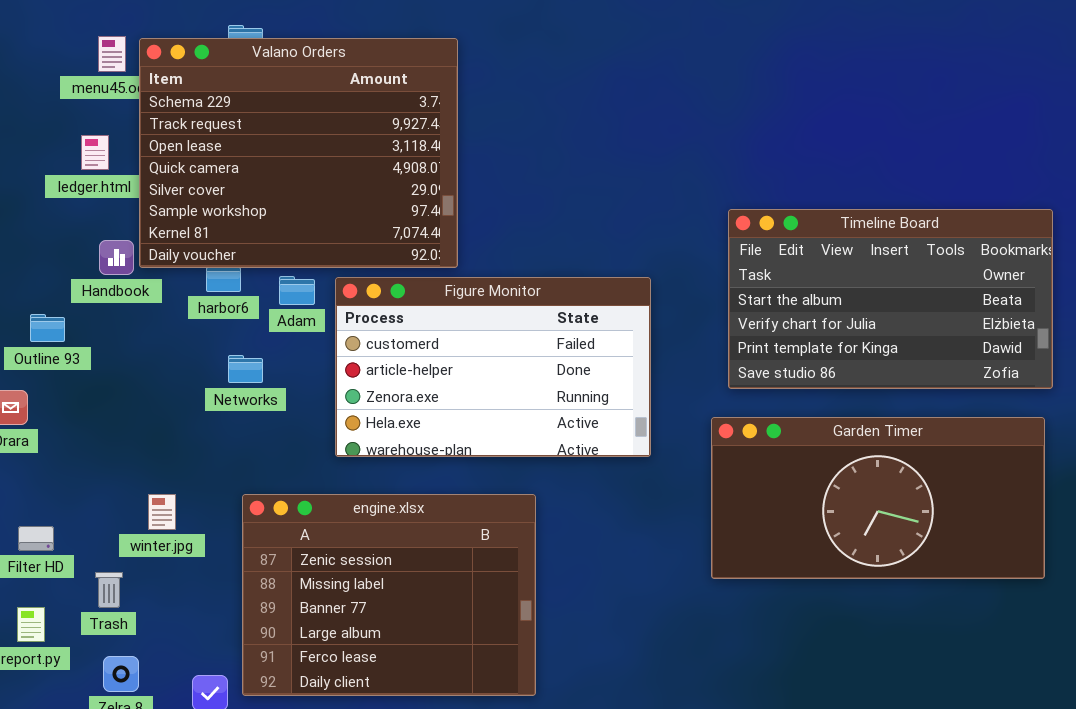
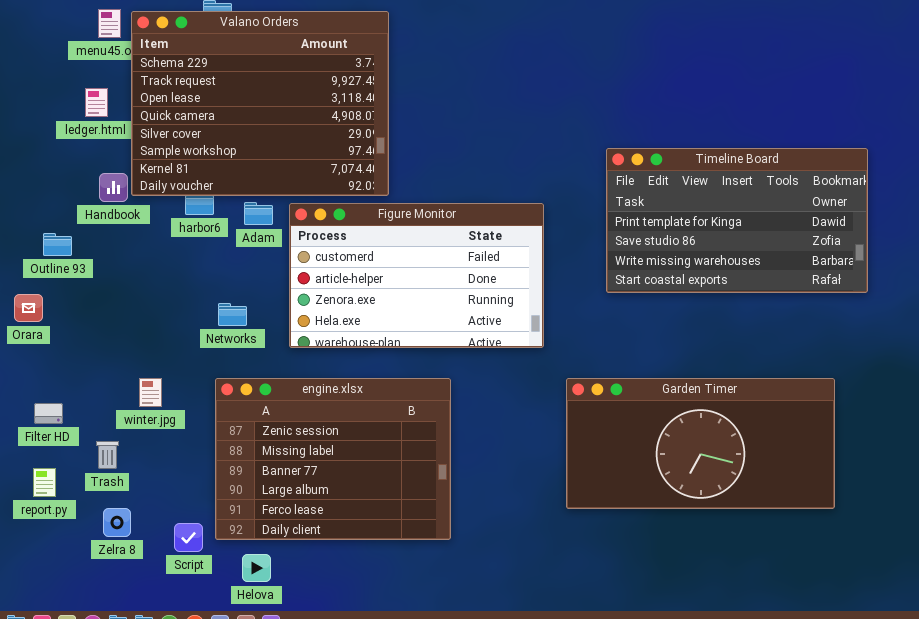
Timeline Board: [728,209,1053,389] -> [606,148,868,293], scrolled down 2 rows
Networks: [228,355,263,383] -> [218,303,247,326], moved
Garden Timer: [711,417,1045,579] -> [566,378,835,509], moved

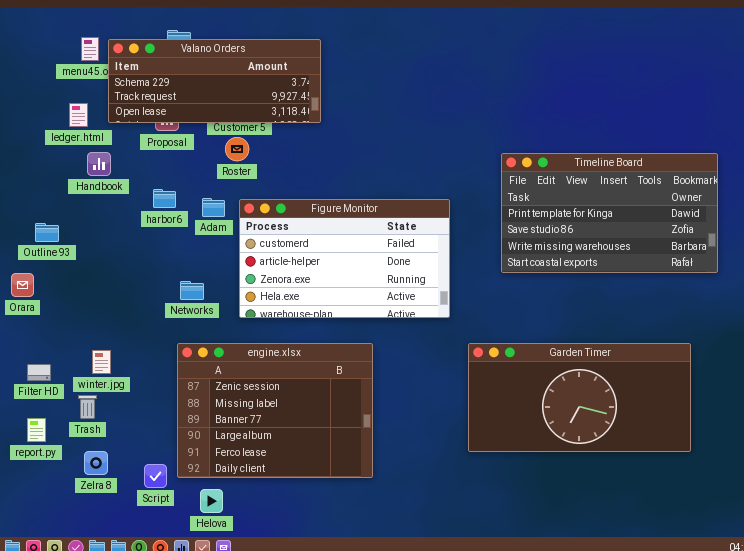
Valano Orders: [131,11,389,196] -> [108,39,321,123], resized
Handbook: [99,173,128,202] -> [87,152,111,176], moved
winter.jpg: [139,378,162,407] -> [92,350,111,374], moved

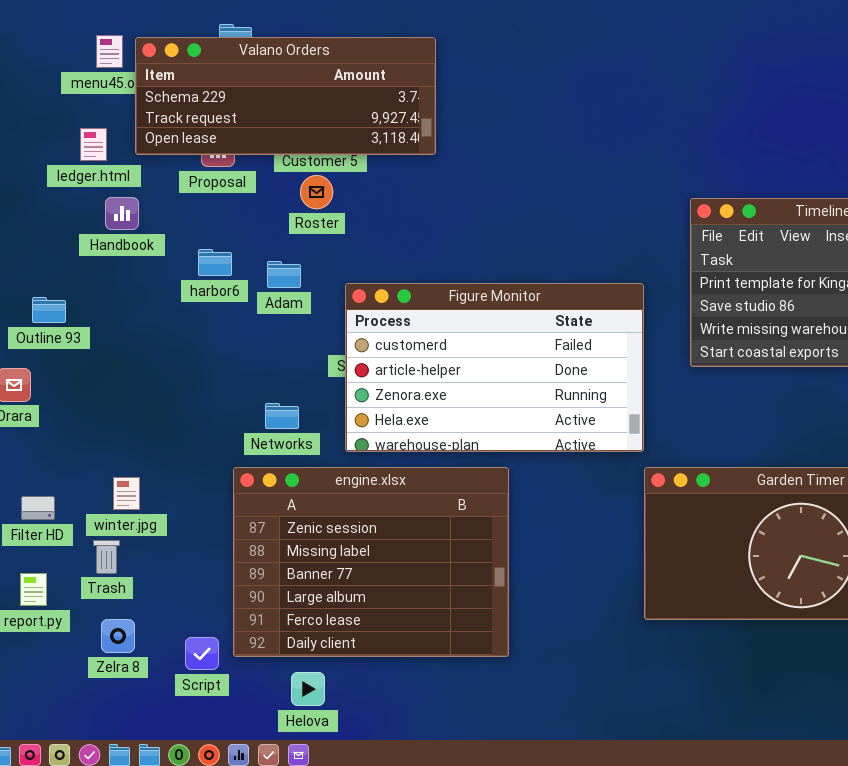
Figure Monitor: [239,199,450,318] -> [345,283,644,452], moved
Networks: [180,281,204,300] -> [265,403,299,429], moved
Helova: [200,489,223,513] -> [291,672,325,706], moved

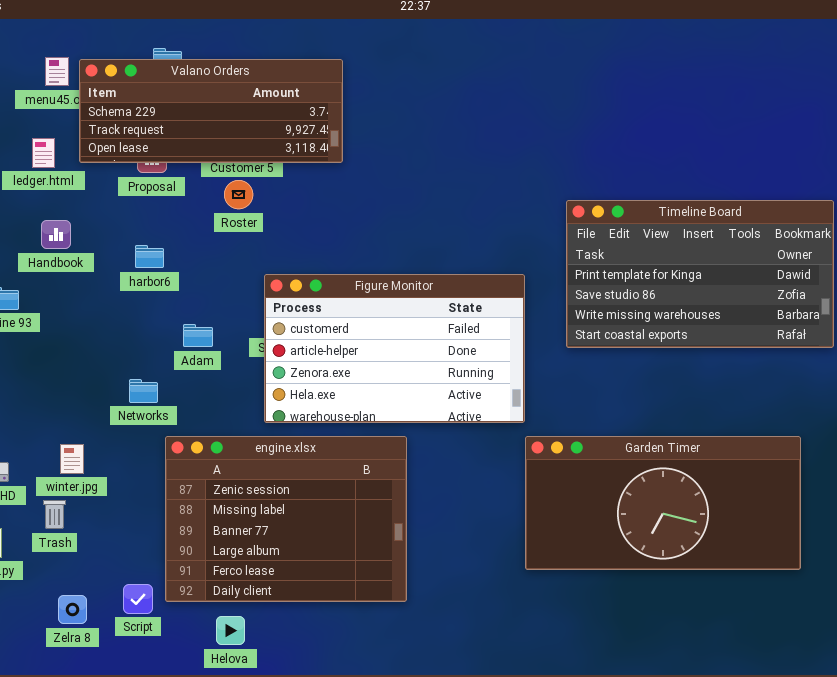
Handbook: [105,197,139,230] -> [41,220,71,249], moved
Adam: [267,261,301,288] -> [183,324,213,347], moved
Networks: [265,403,299,429] -> [129,379,158,403], moved
Zelra 8: [101,619,135,653] -> [58,595,87,624], moved

